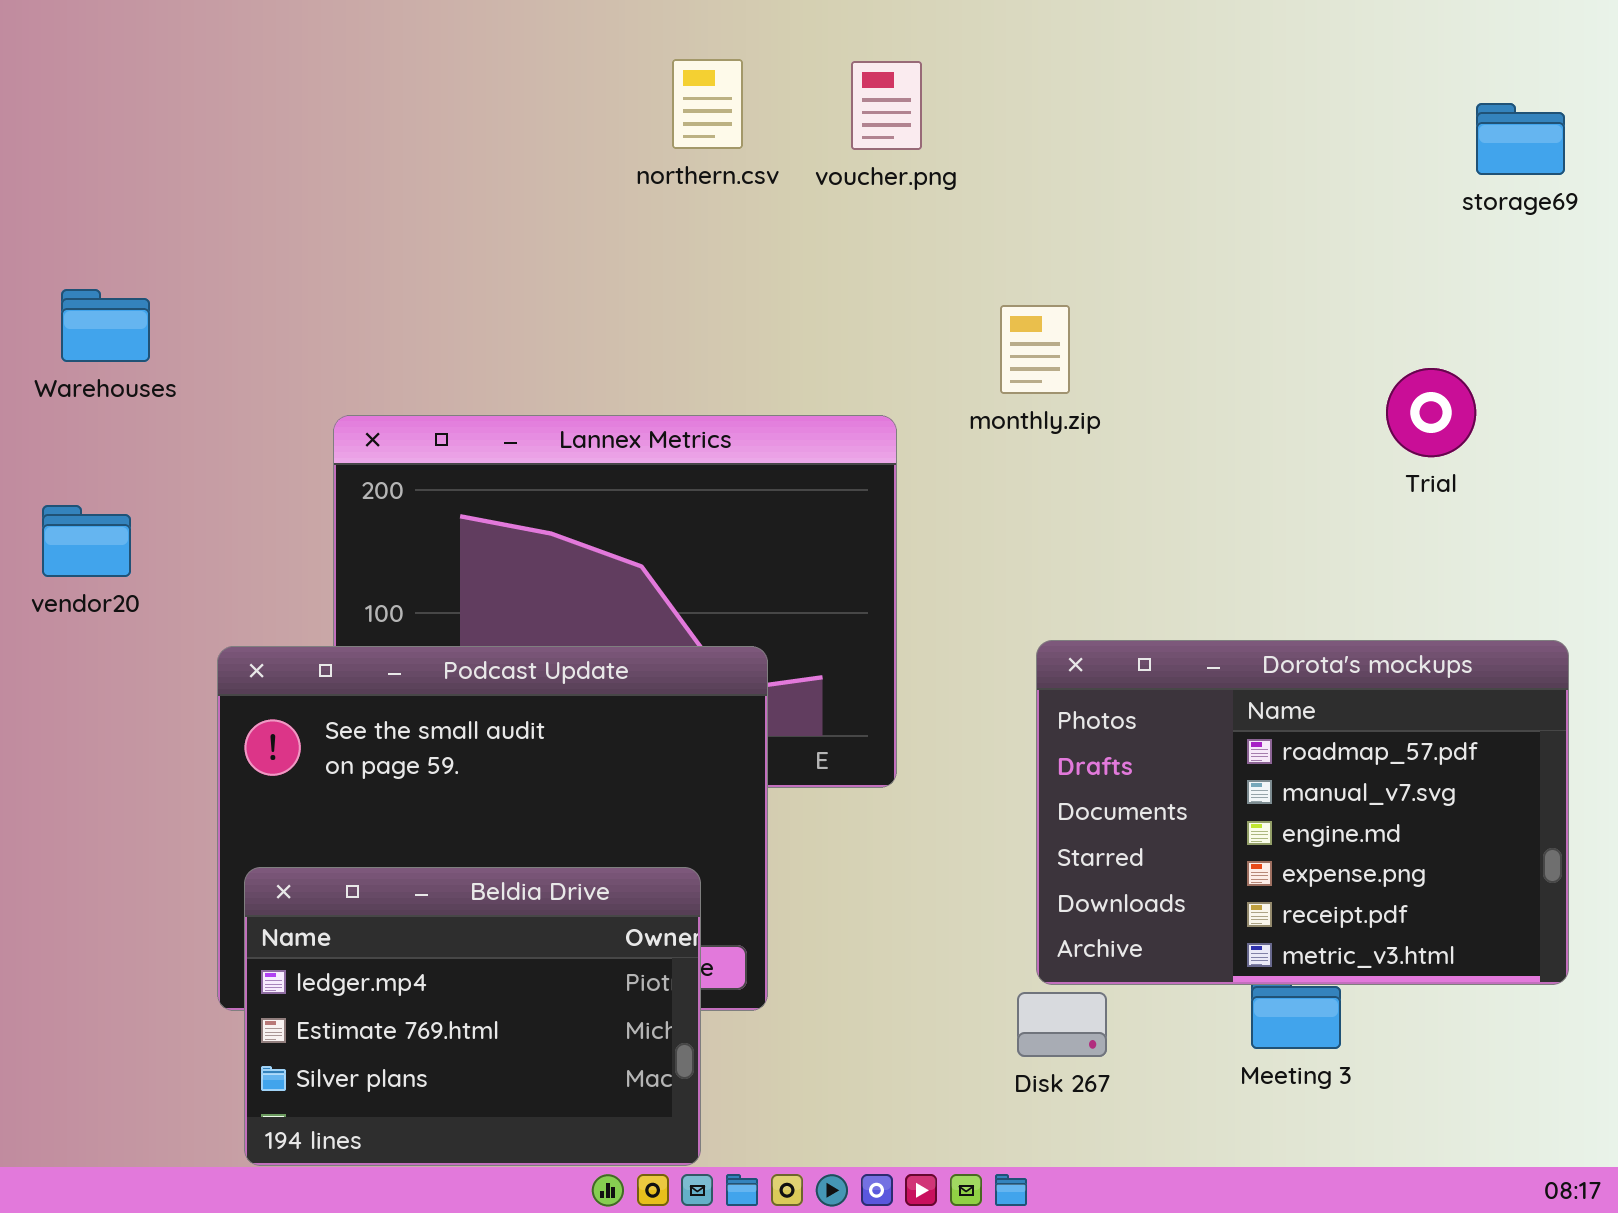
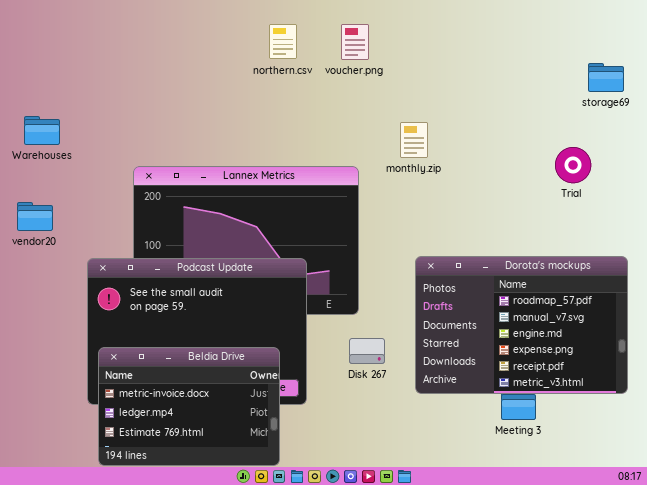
storage69: [1476,103,1565,175] -> [588,63,624,92], moved
Beldia Drive: [244,867,701,1166] -> [98,347,280,466], scrolled up 1 row
Disk 267: [1017,992,1107,1057] -> [349,338,385,364], moved

